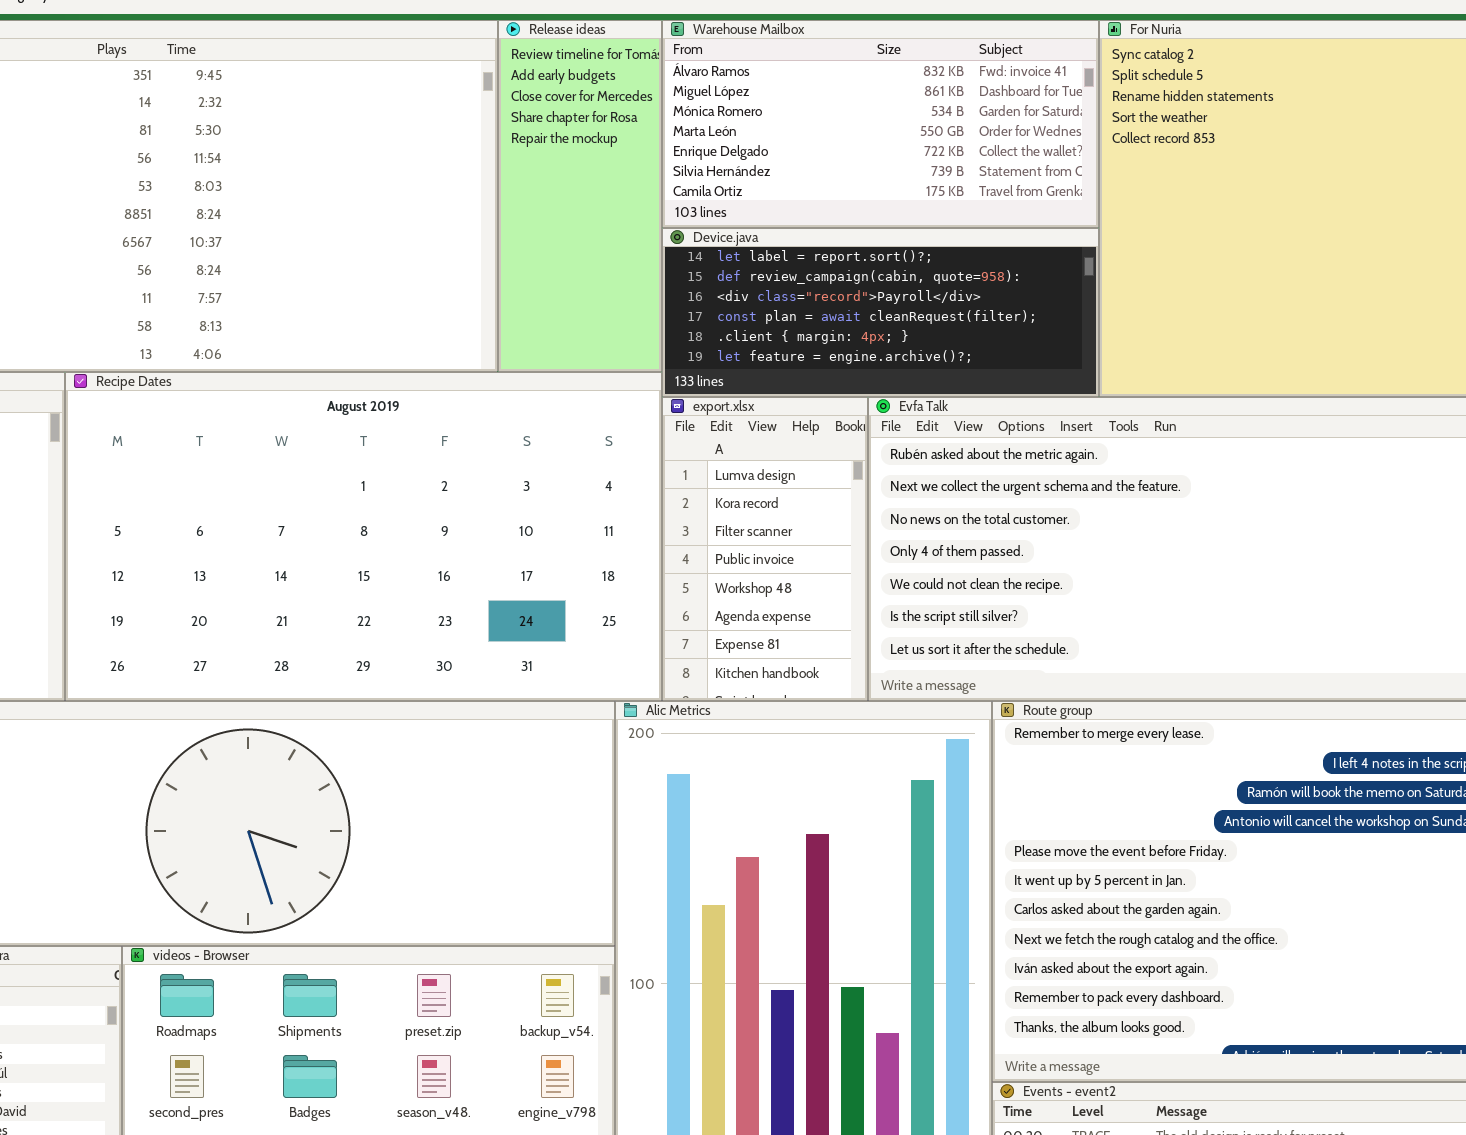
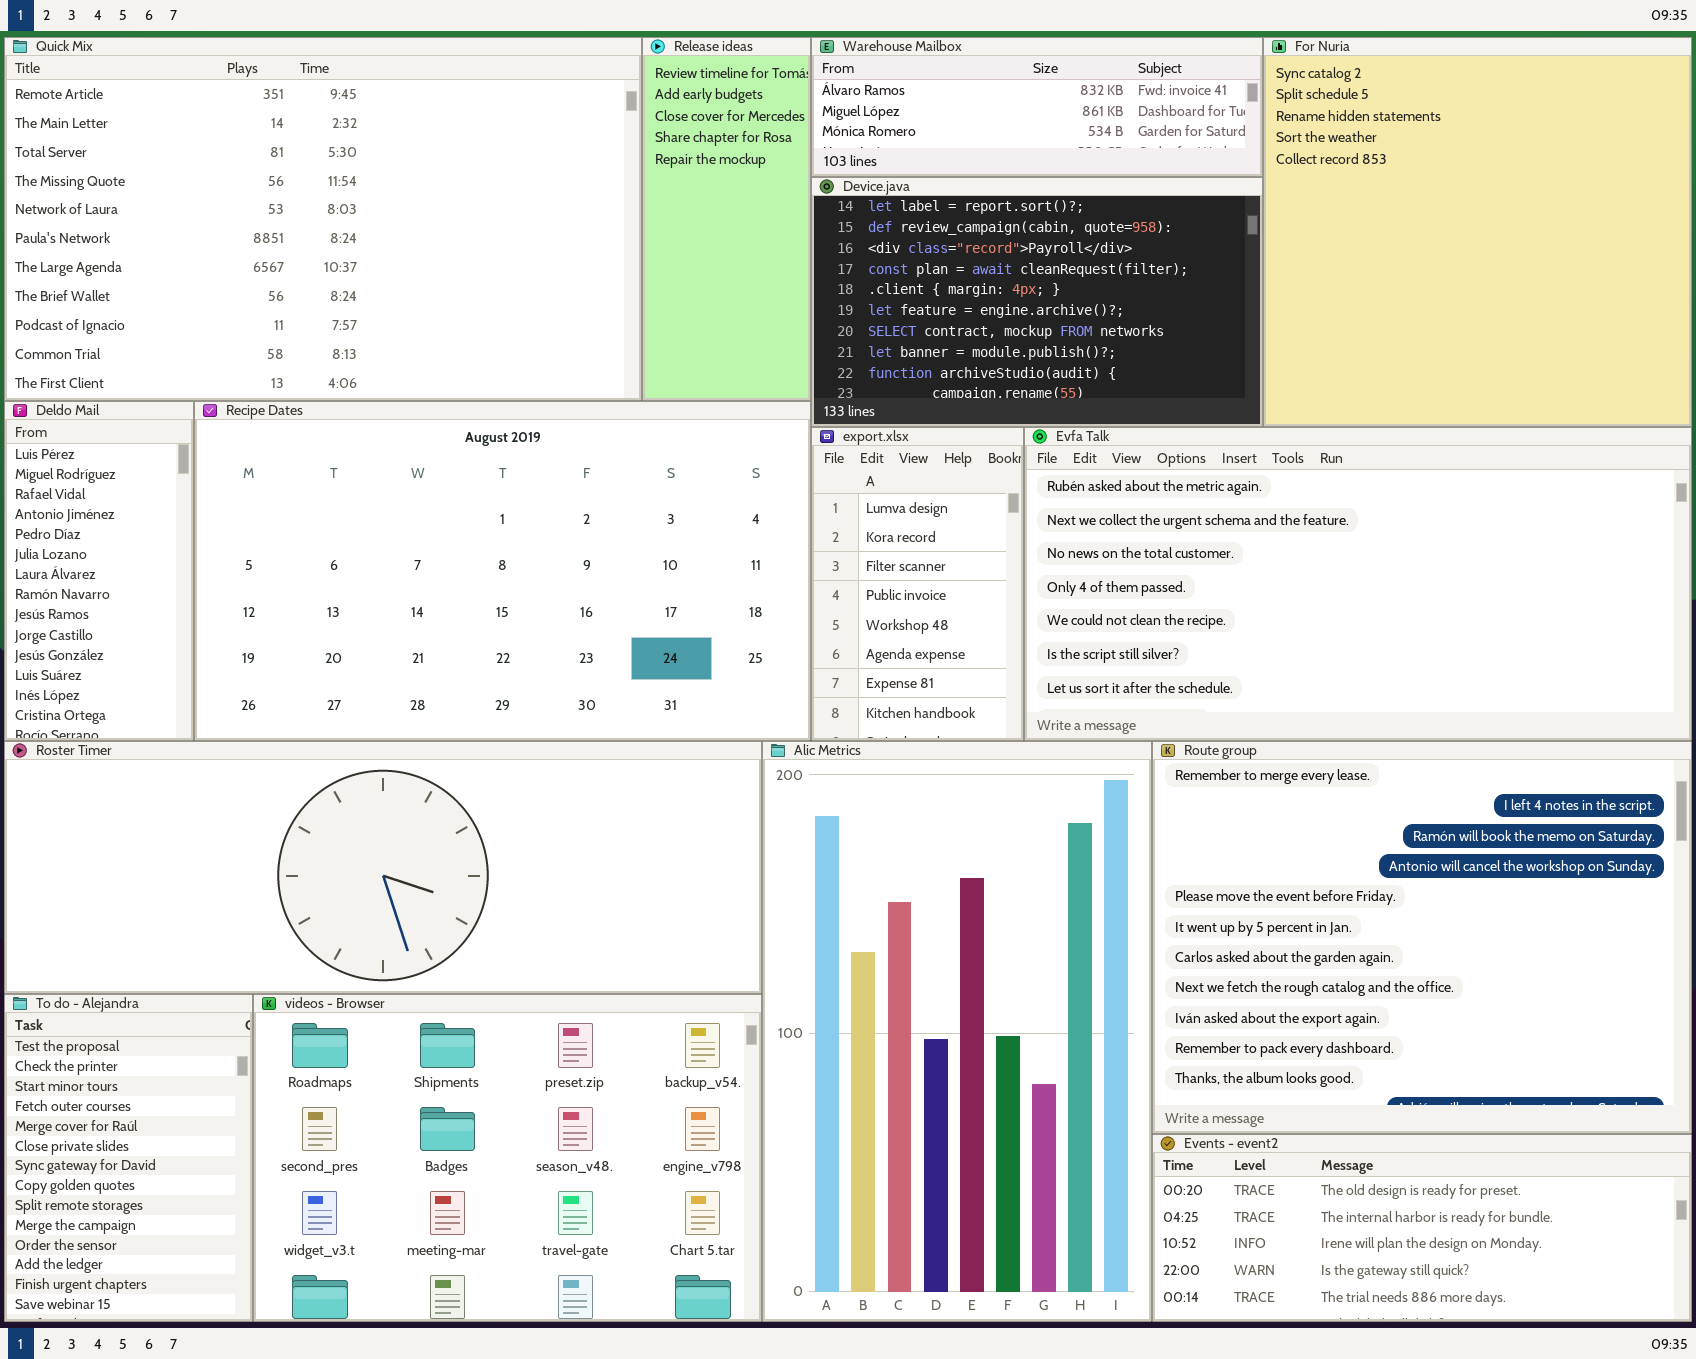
Warehouse Mailbox: [662,20,1099,228] -> [811,37,1263,177], resized
Device.java: [662,228,1099,397] -> [811,177,1263,427], resized

